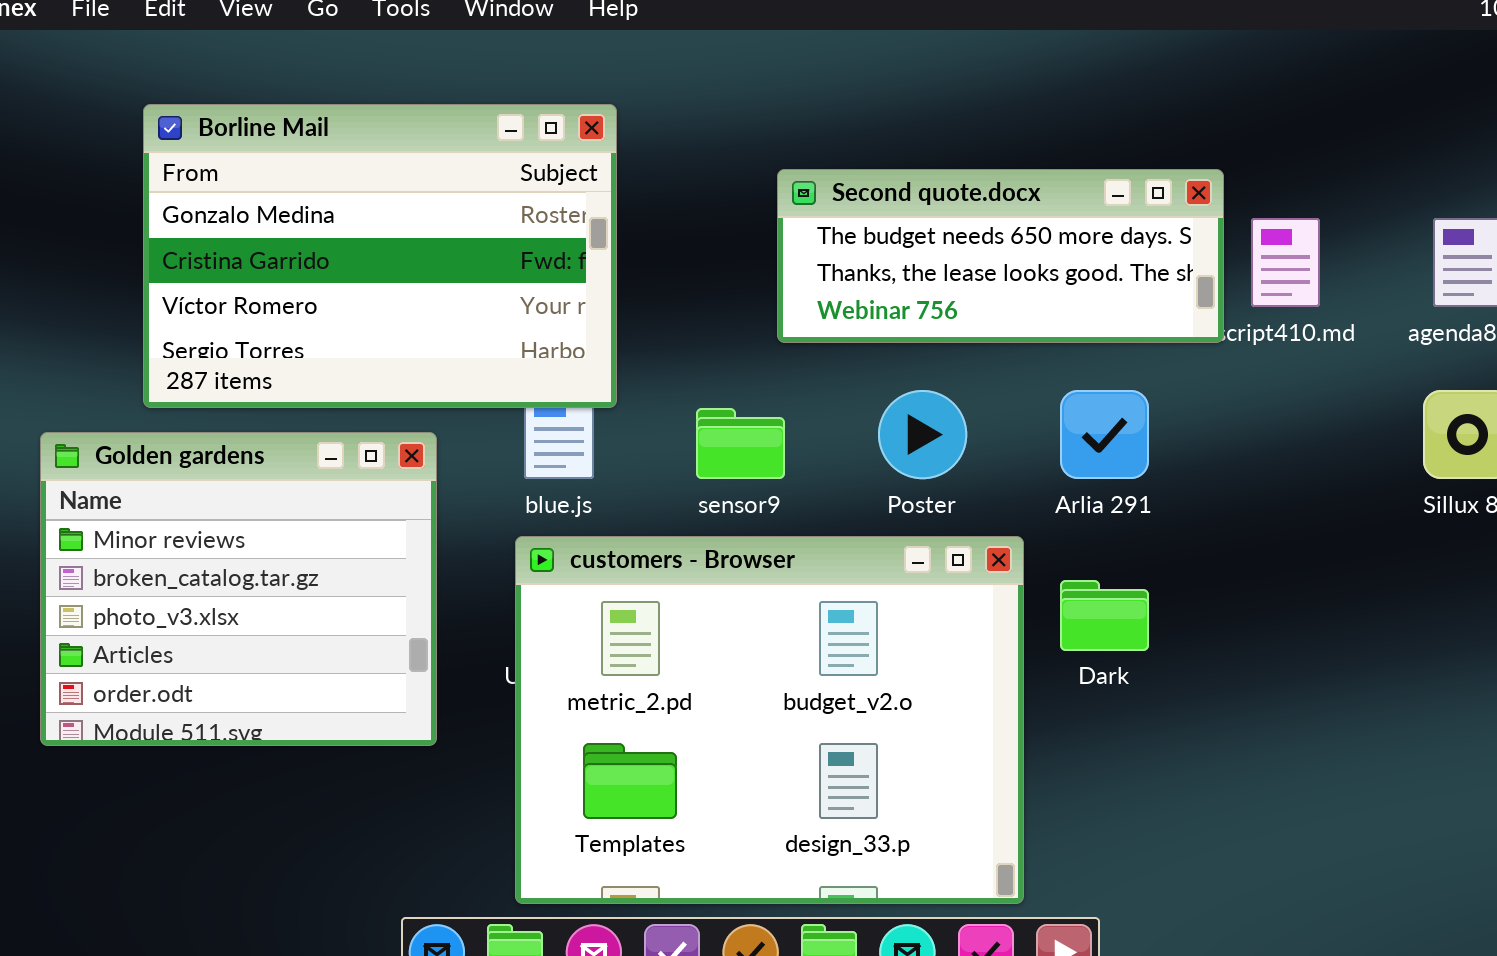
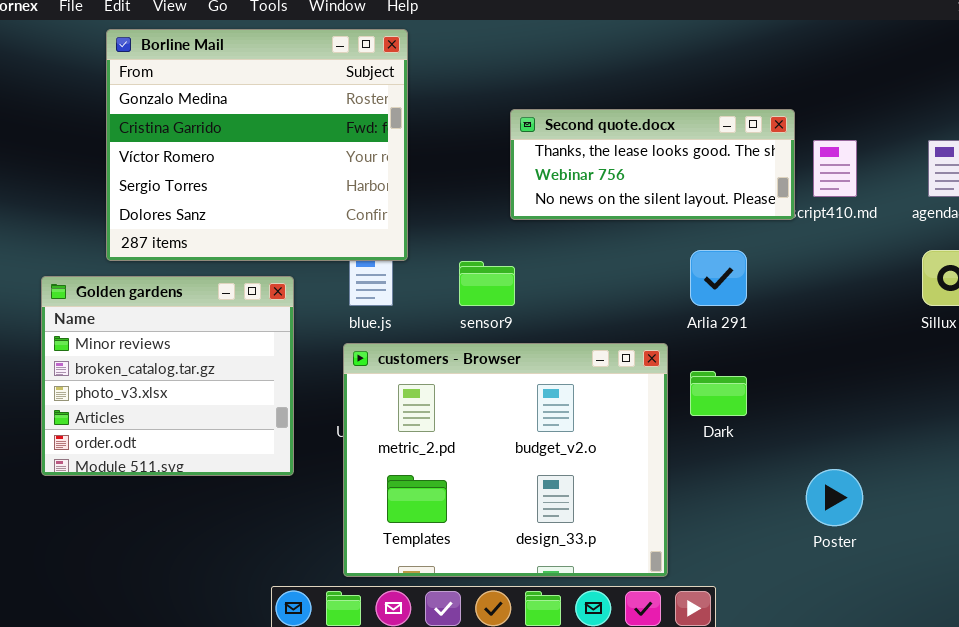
Borline Mail: [143,104,617,408] -> [106,29,408,261], resized
Second quote.docx: [777,169,1224,343] -> [510,109,795,220], scrolled down 1 row
Poster: [878,390,967,479] -> [806,469,863,526], moved

